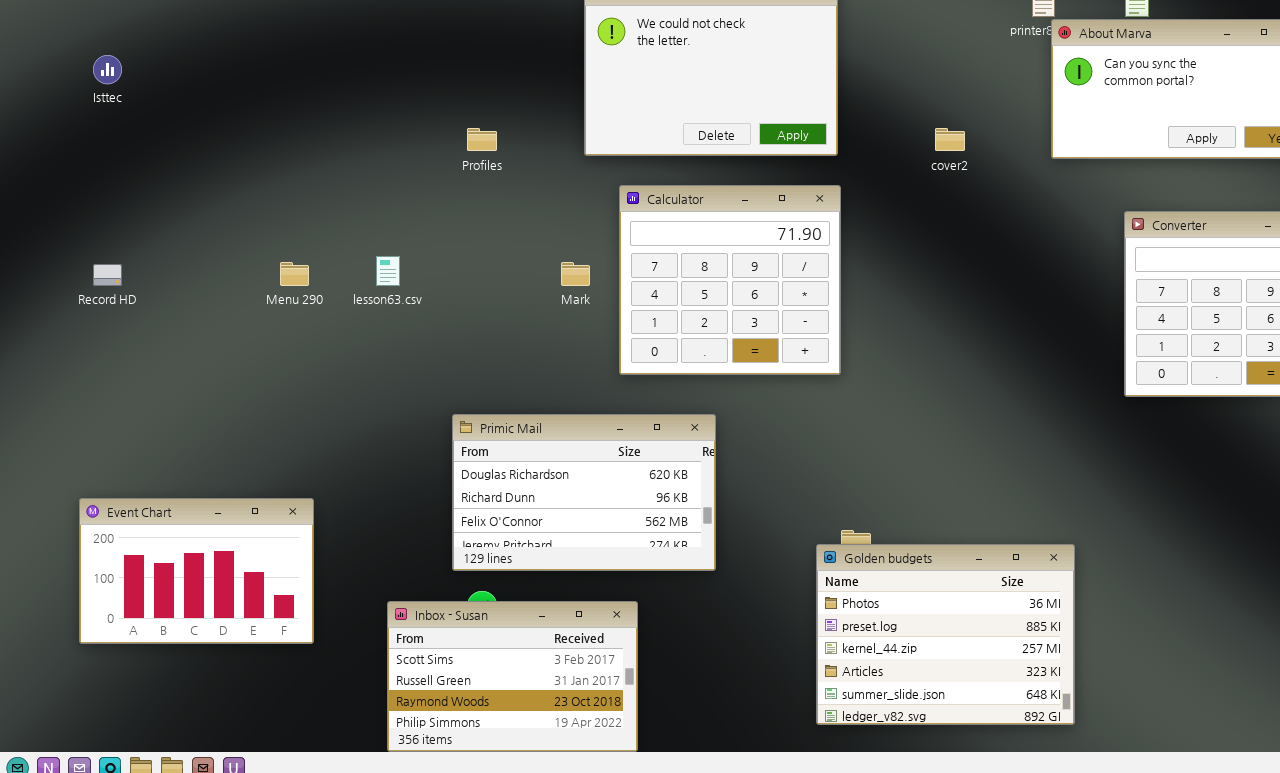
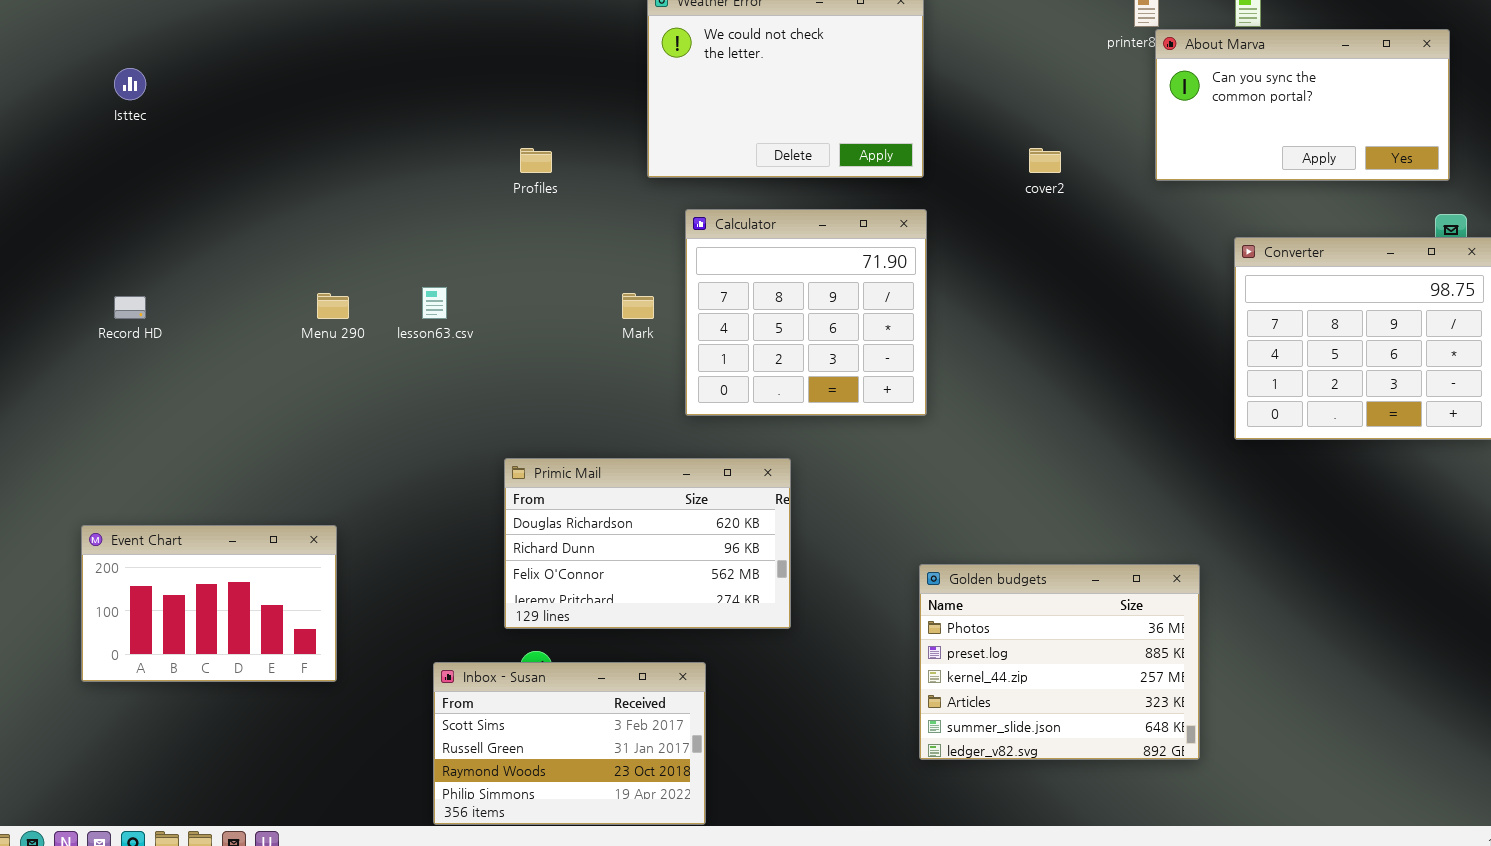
Event Chart: [79,498,314,644] -> [81,525,337,682], moved
Golden budgets: [816,544,1075,725] -> [919,564,1200,760], moved

